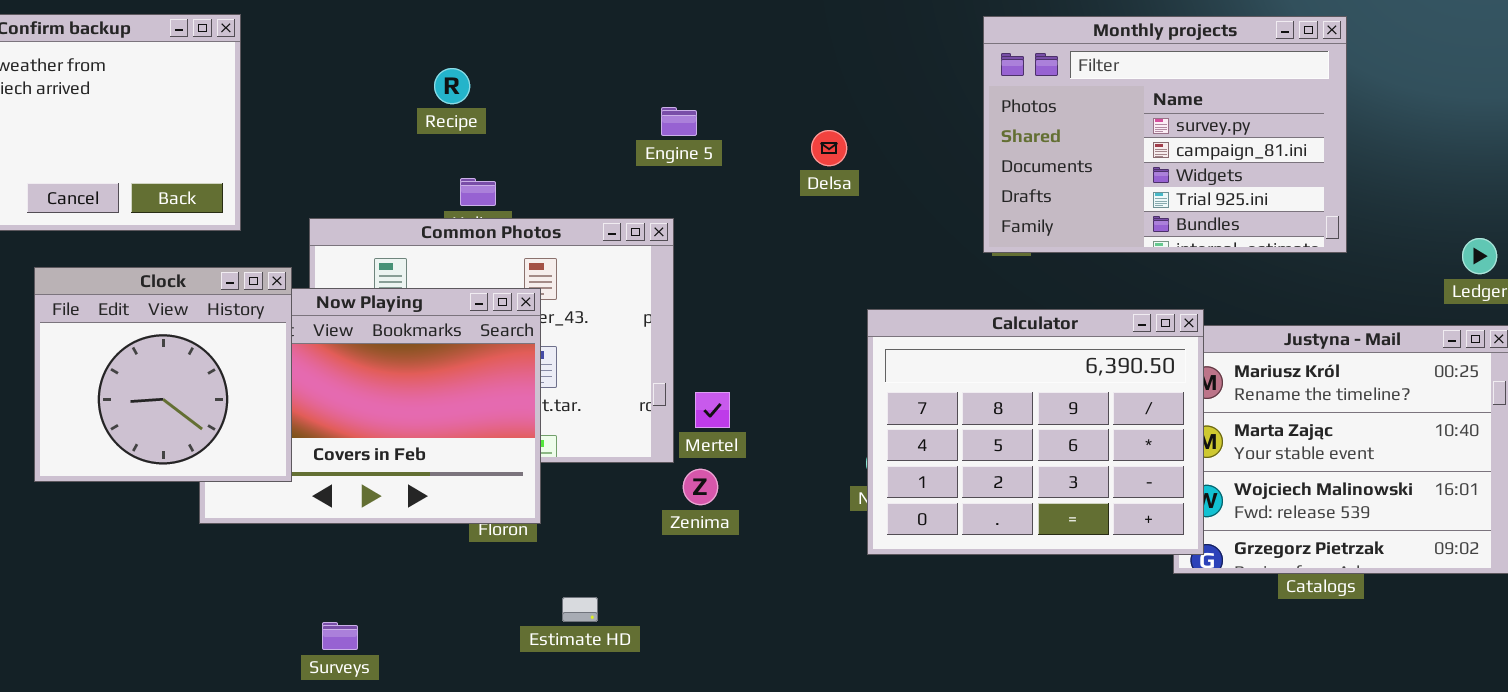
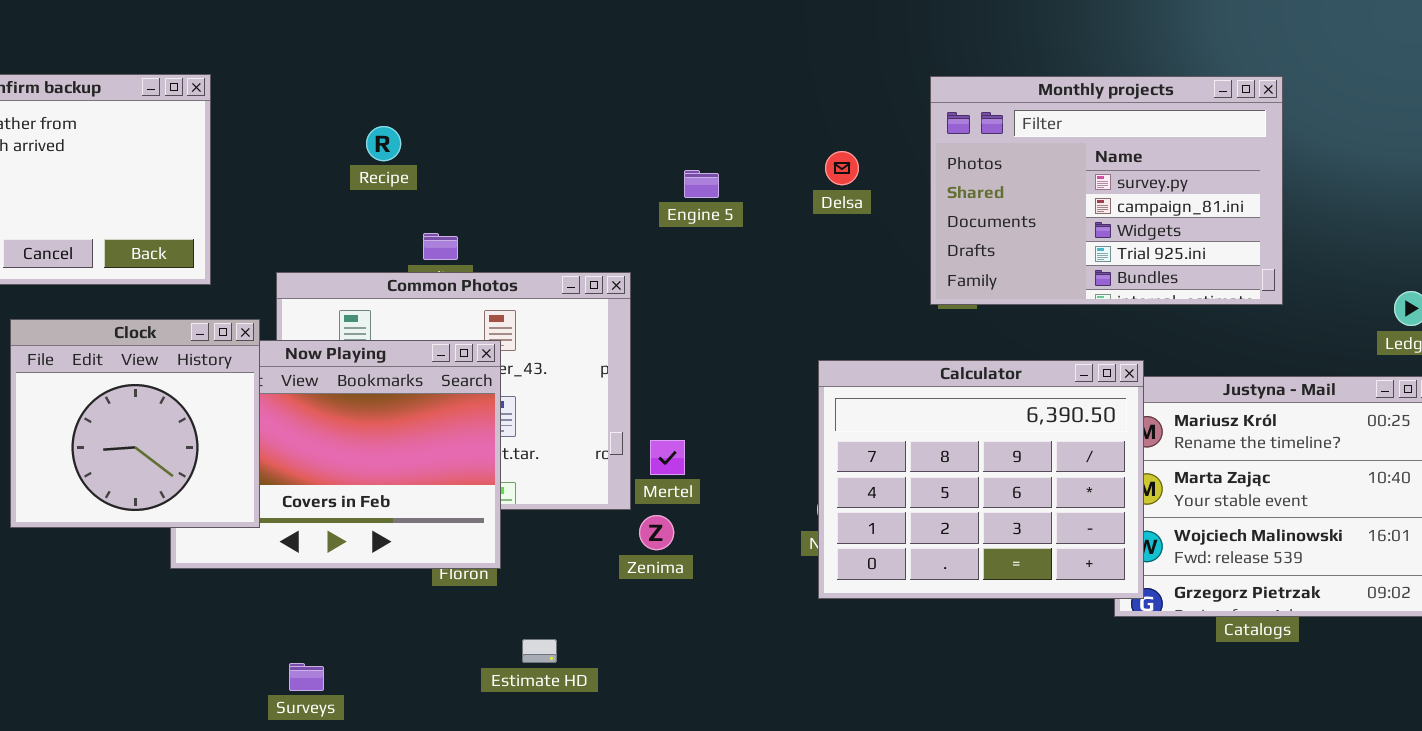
Recipe: [434,68,470,104] -> [366,126,401,161], moved
Engine 5: [661,107,697,136] -> [684,170,719,198], moved
Delsa: [811,130,847,166] -> [825,151,859,185], moved

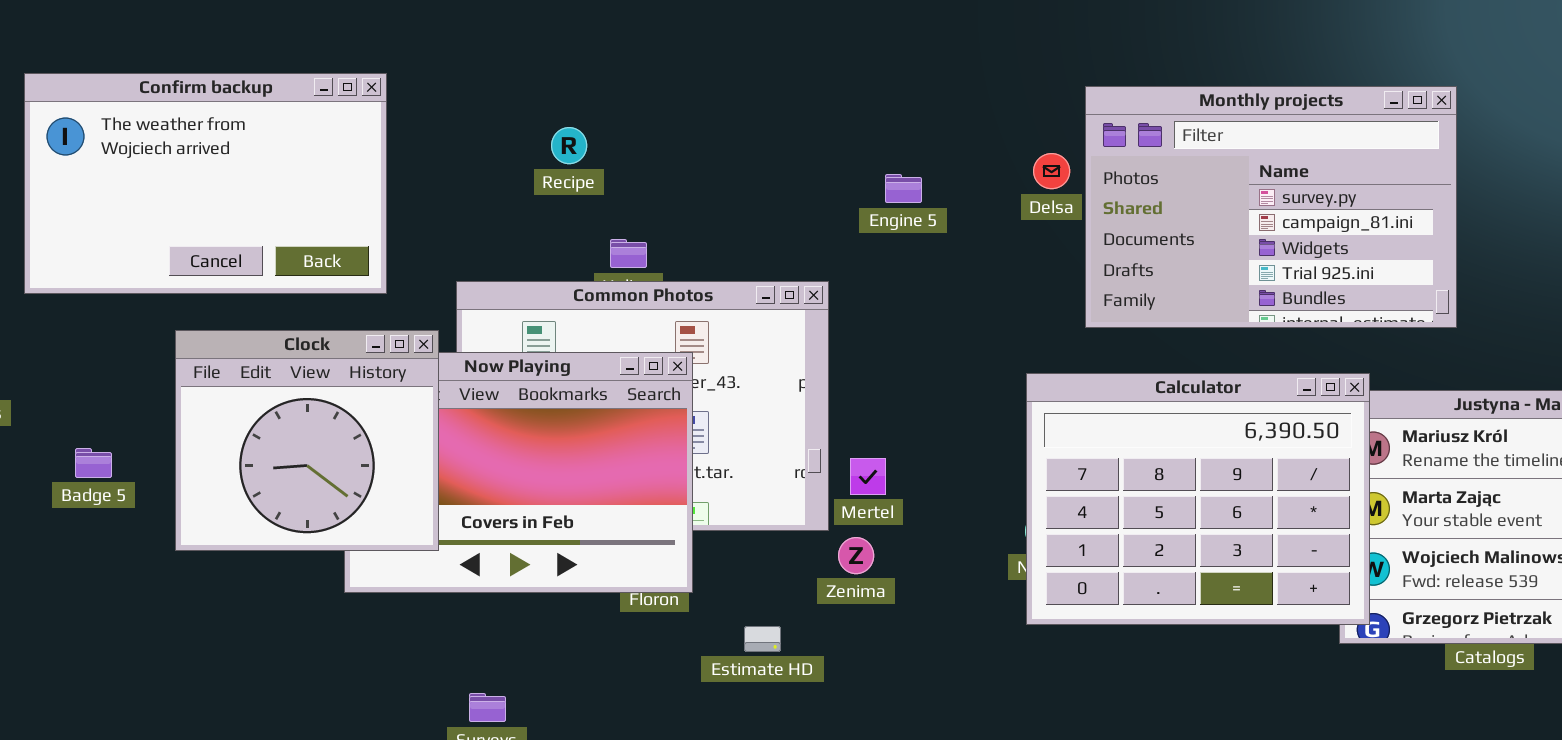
Monthly projects: [930,76,1283,305] -> [1085,86,1457,328], moved
Estimate HD: [522,639,557,663] -> [744,626,781,652], moved

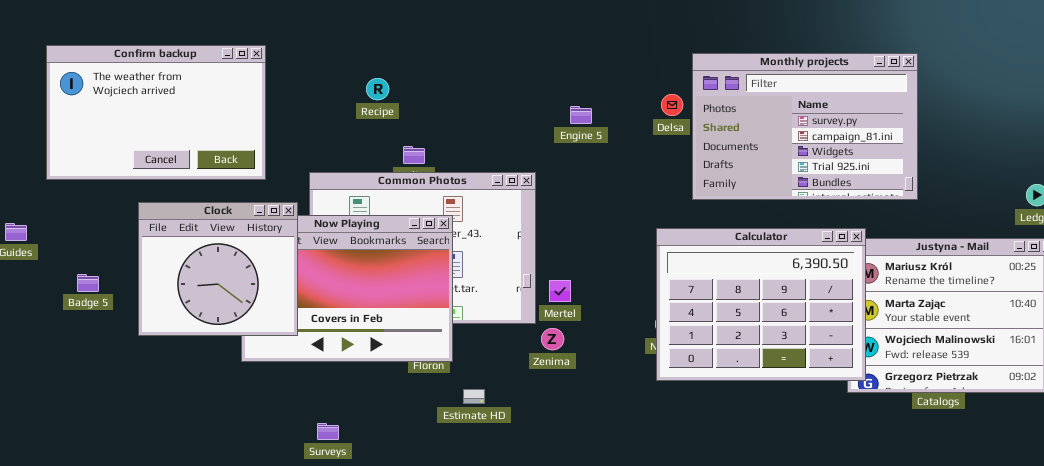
Estimate HD: [744,626,781,652] -> [463,389,485,404], moved

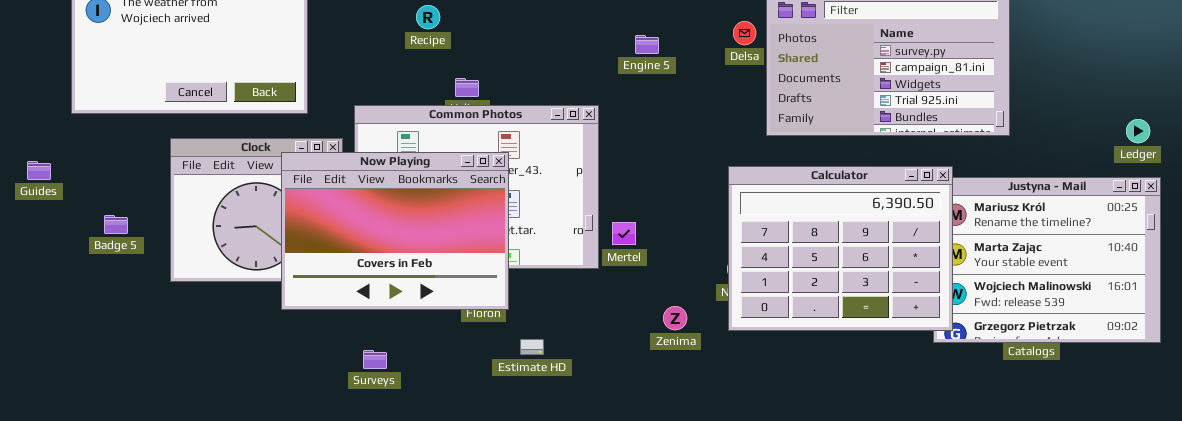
Now Playing: [241,215,453,362] -> [281,152,509,310], raised
Zenima: [541,328,564,350] -> [663,306,687,330], moved
Surveys: [317,423,339,440] -> [363,350,387,369], moved

